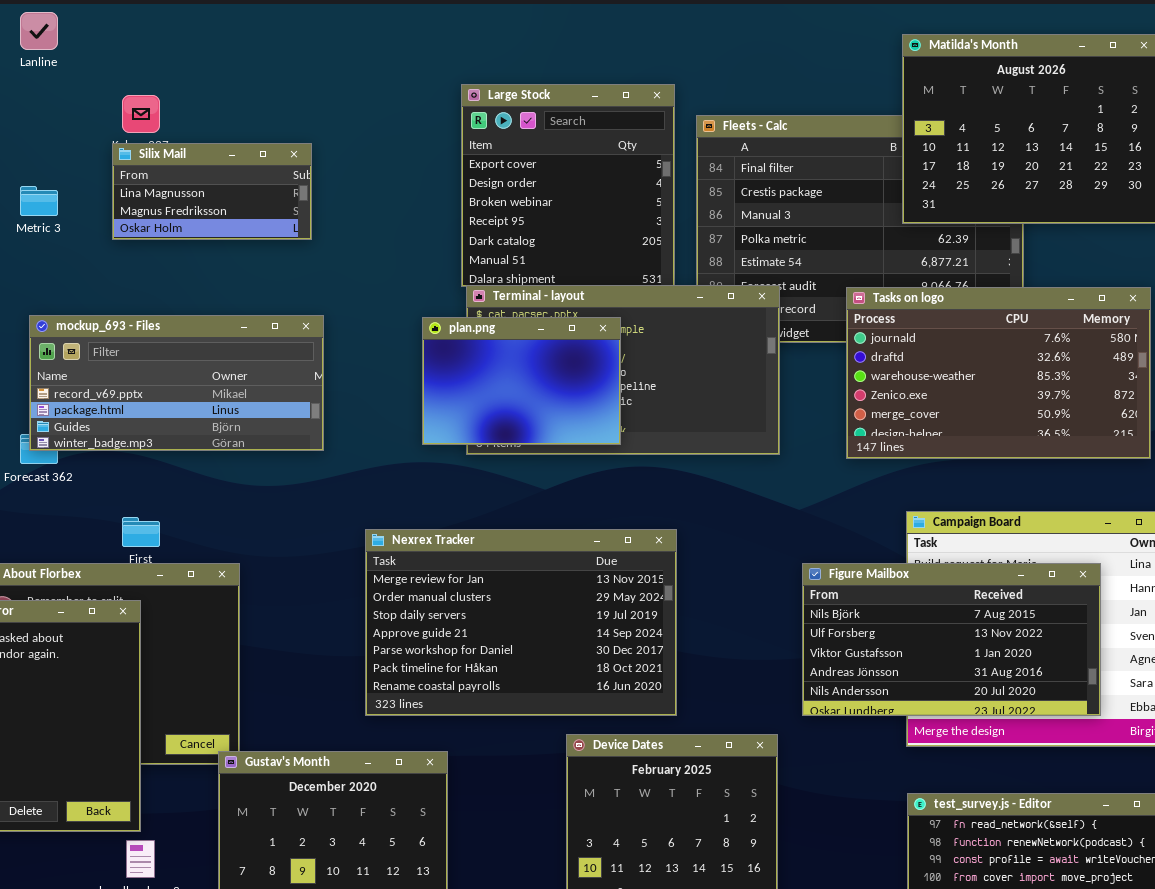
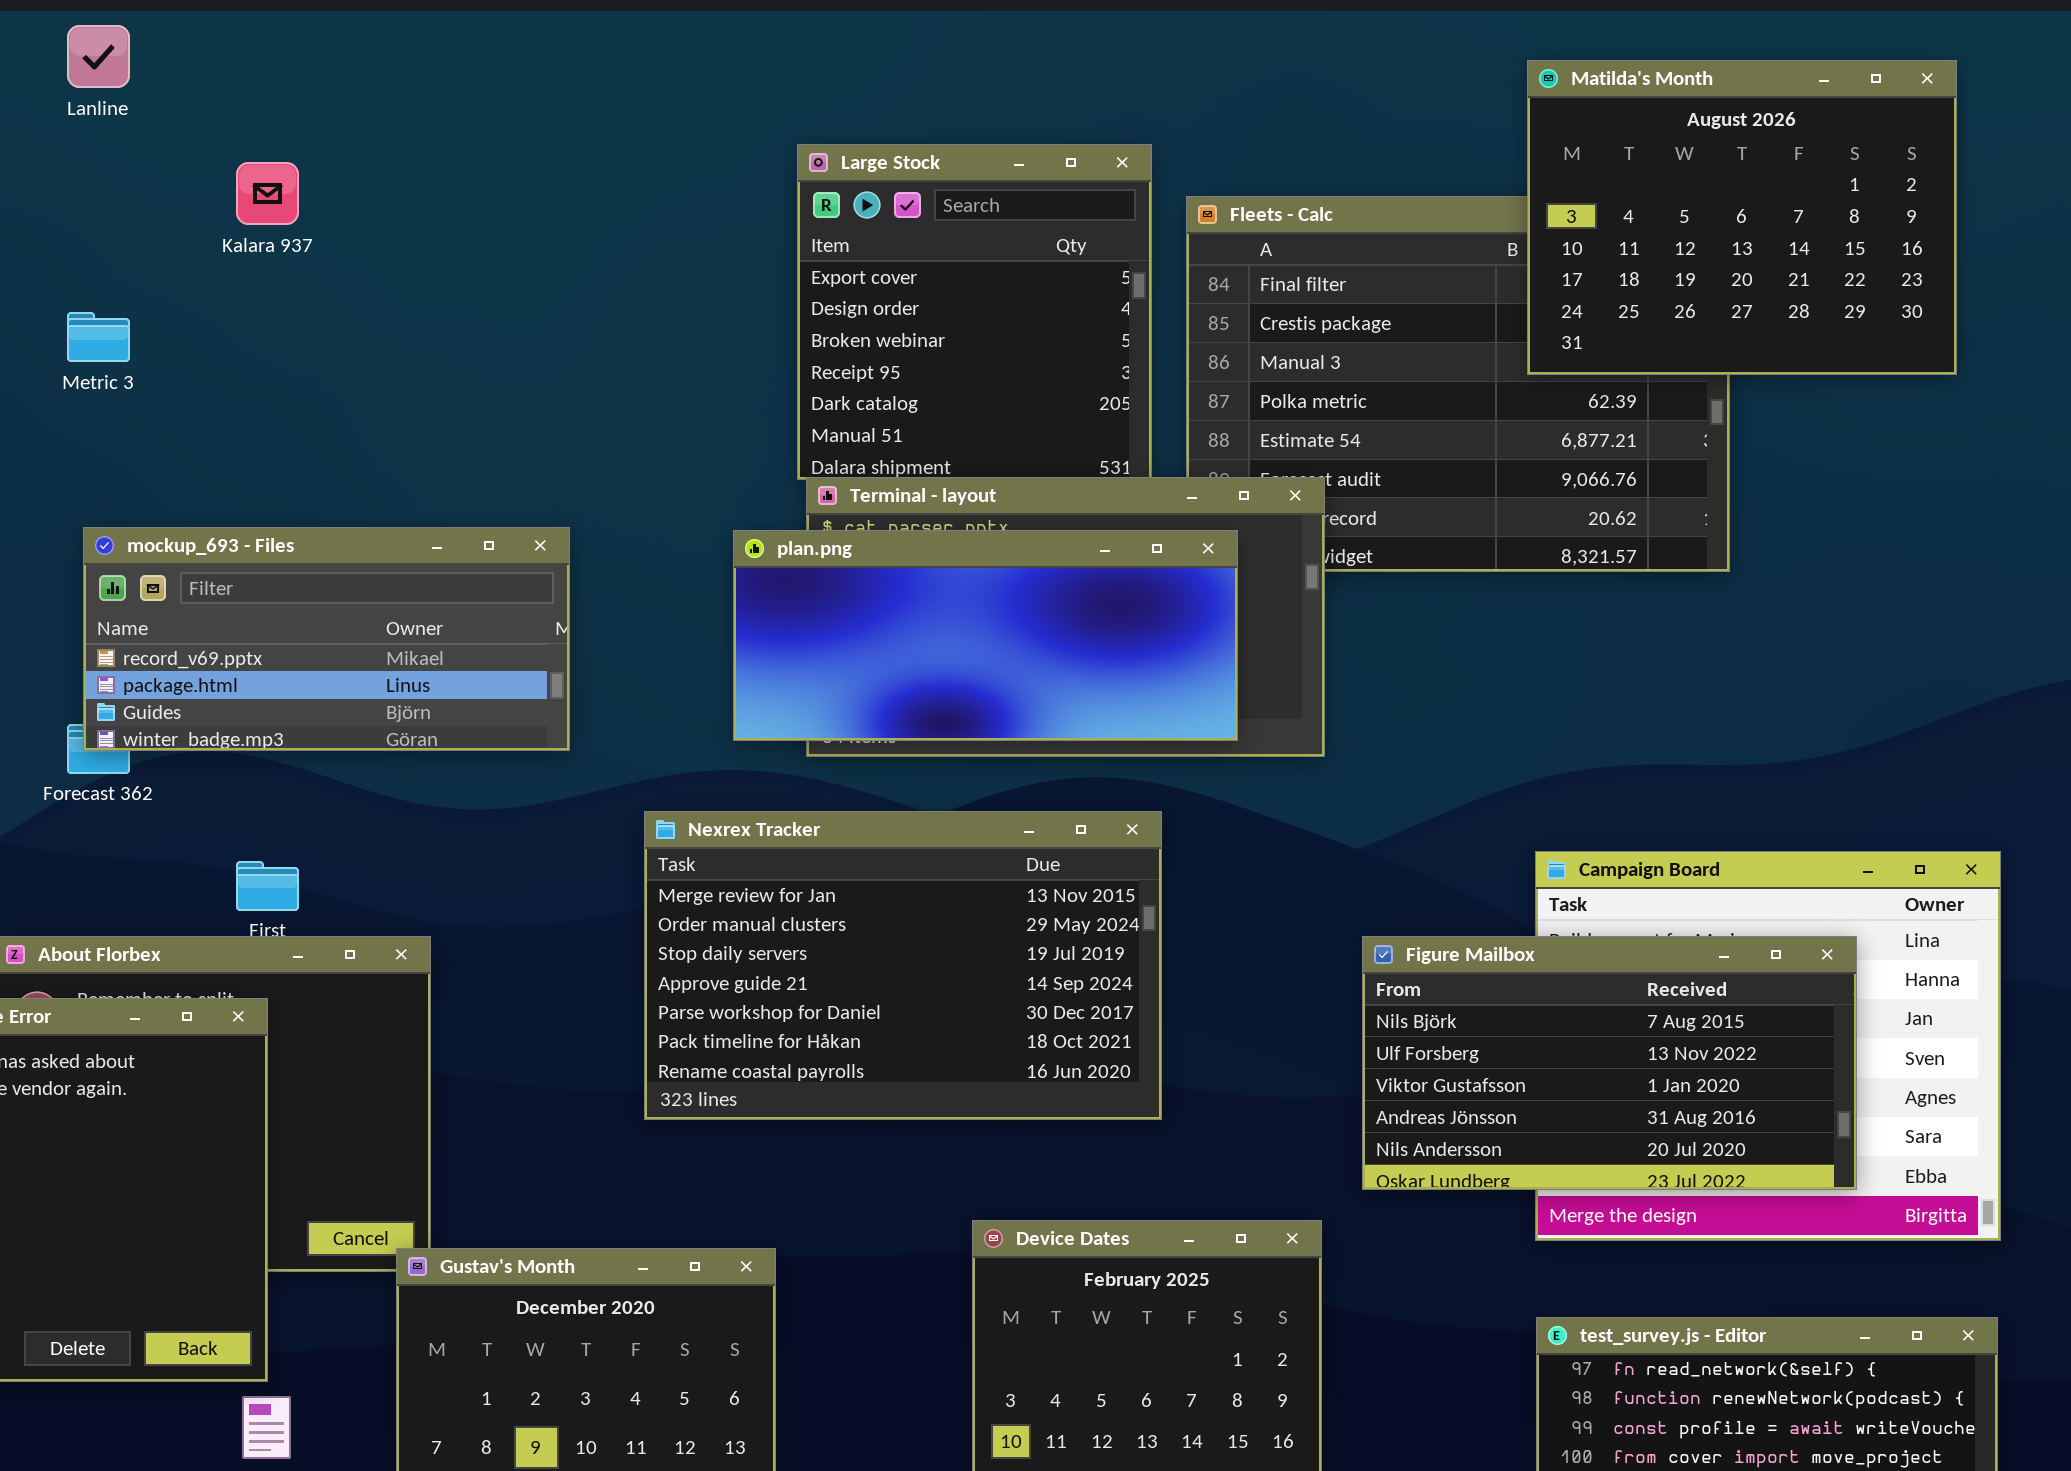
Silix Mail: [112,143,312,240] -> none, closed
Tasks on logo: [846,287,1151,459] -> none, closed
plan.png: [422,317,621,445] -> [733,530,1238,741], resized
Nexrex Tracker: [365,529,677,716] -> [644,811,1162,1120], moved

